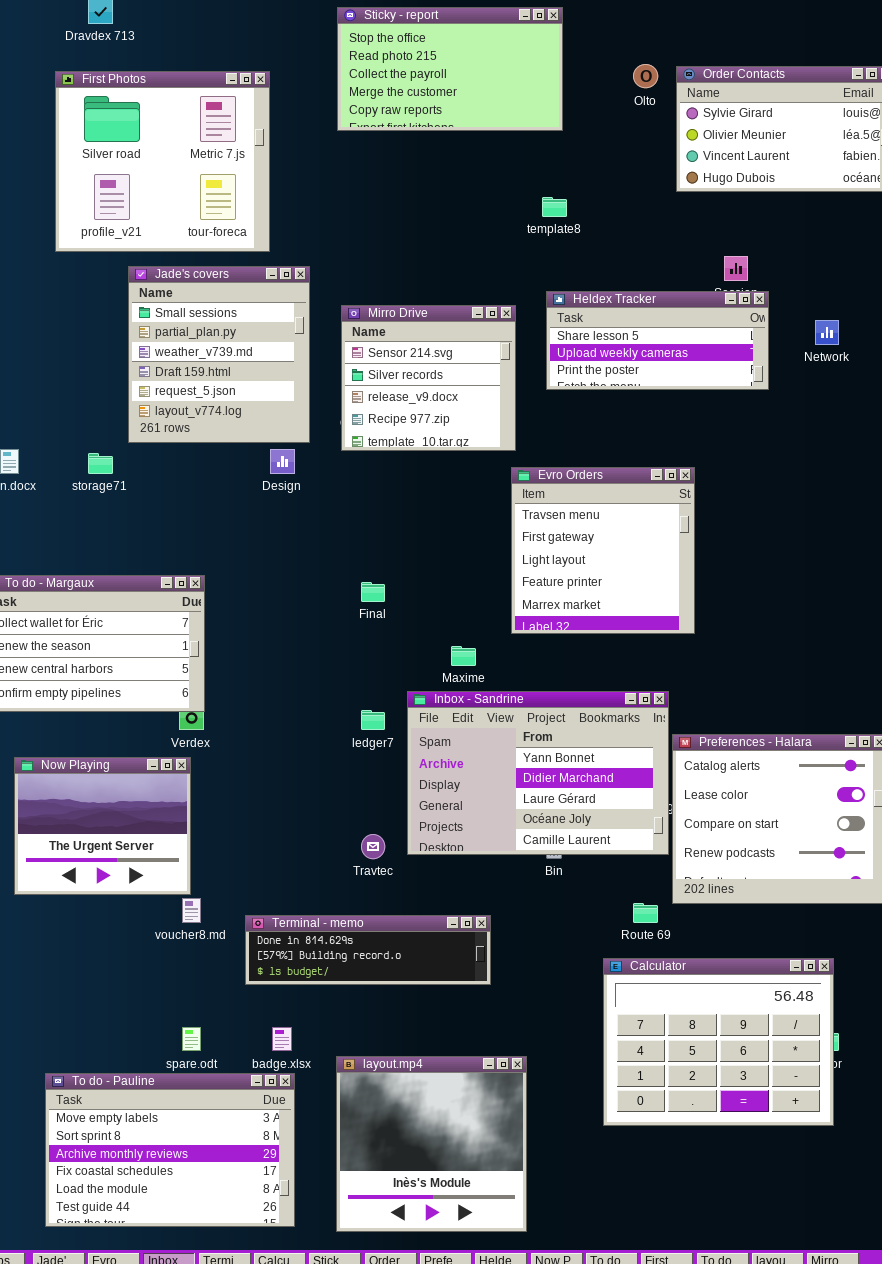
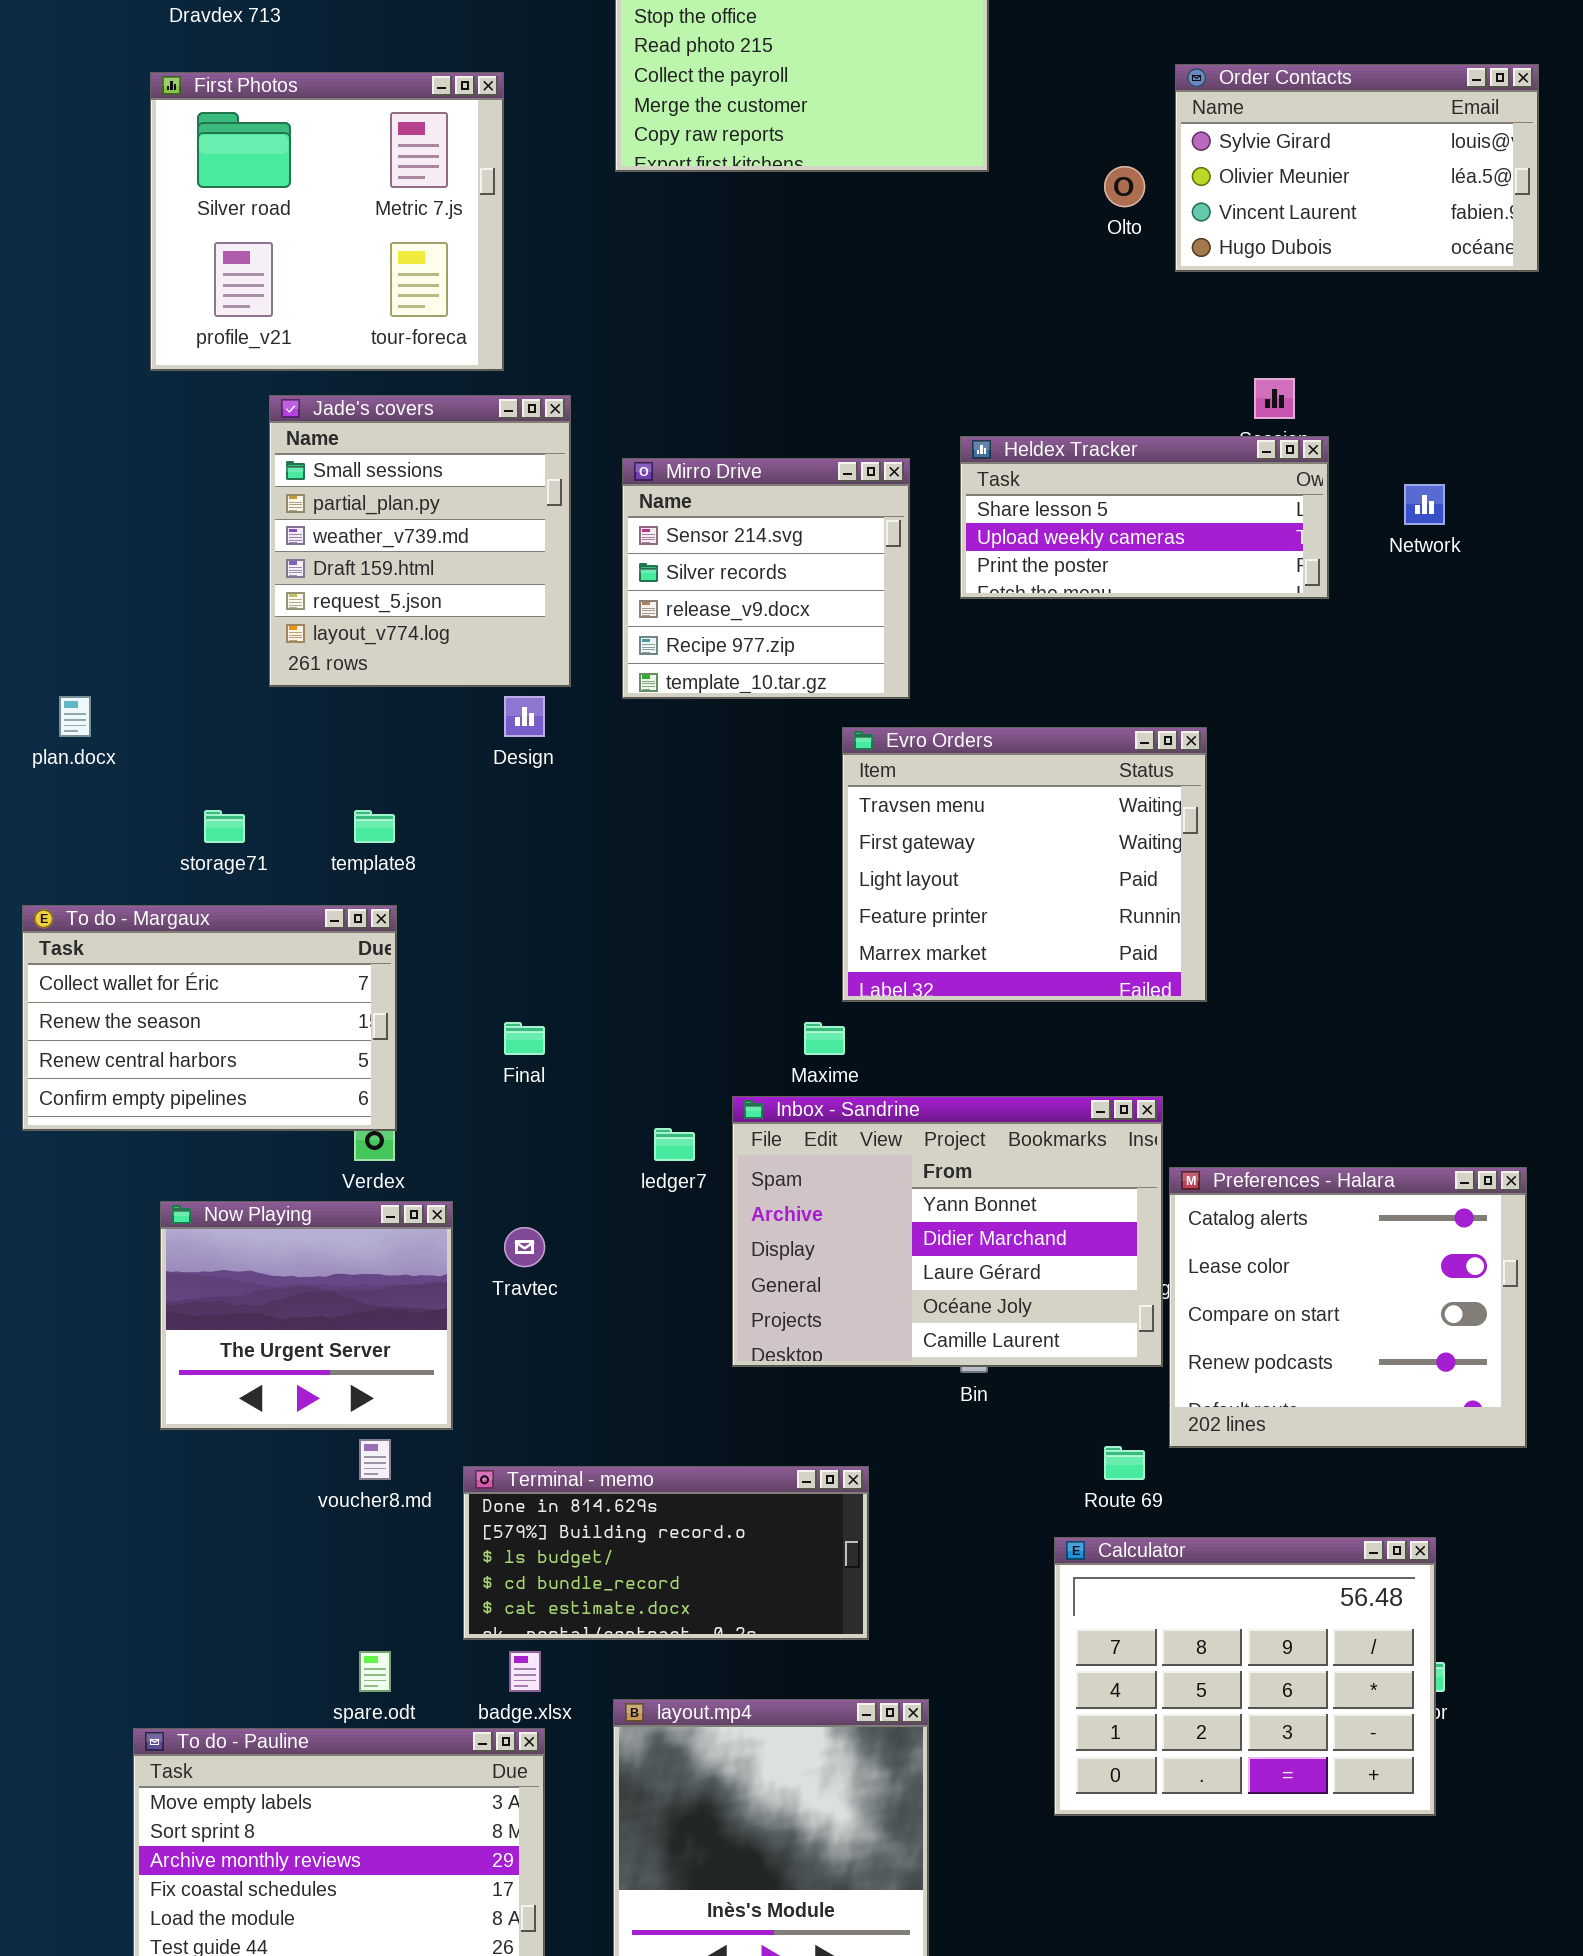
Olto: [633,64,658,88] -> [1104,166,1145,207], moved
template8: [542,197,567,217] -> [354,810,395,843], moved
storage71: [88,453,113,474] -> [204,810,245,843], moved
Evro Orders: [511,467,695,634] -> [842,727,1207,1002], resized
Final: [361,582,385,602] -> [504,1022,545,1055], moved
Now Playing: [14,757,191,895] -> [160,1201,453,1430], moved
Travtec: [361,834,385,859] -> [504,1227,545,1267], moved
Terminal - memo: [245,915,491,985] -> [463,1466,869,1640], resized

